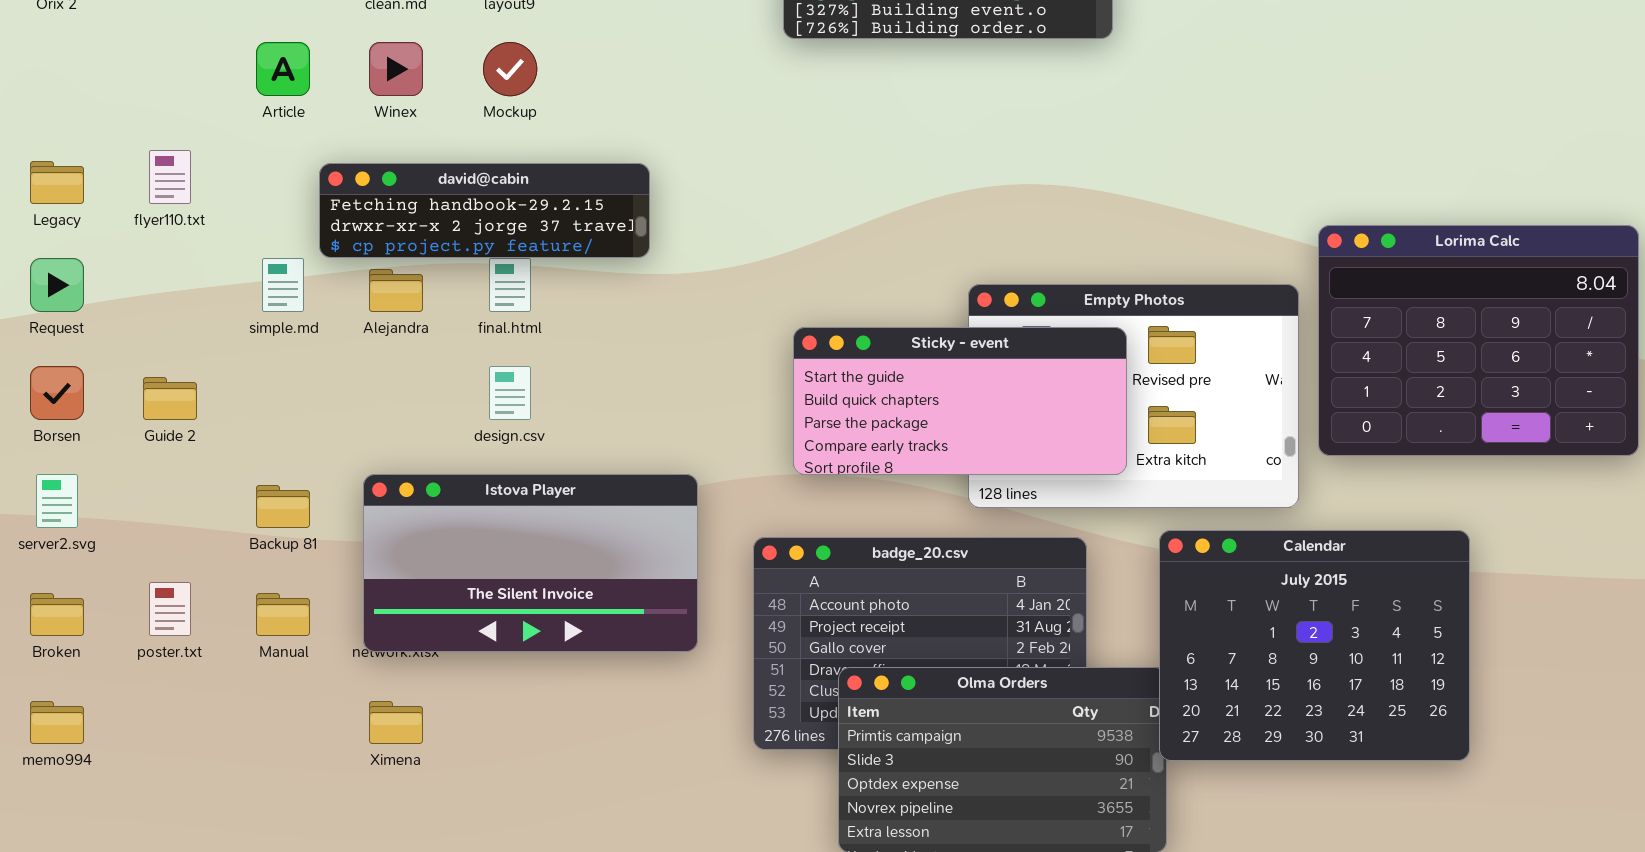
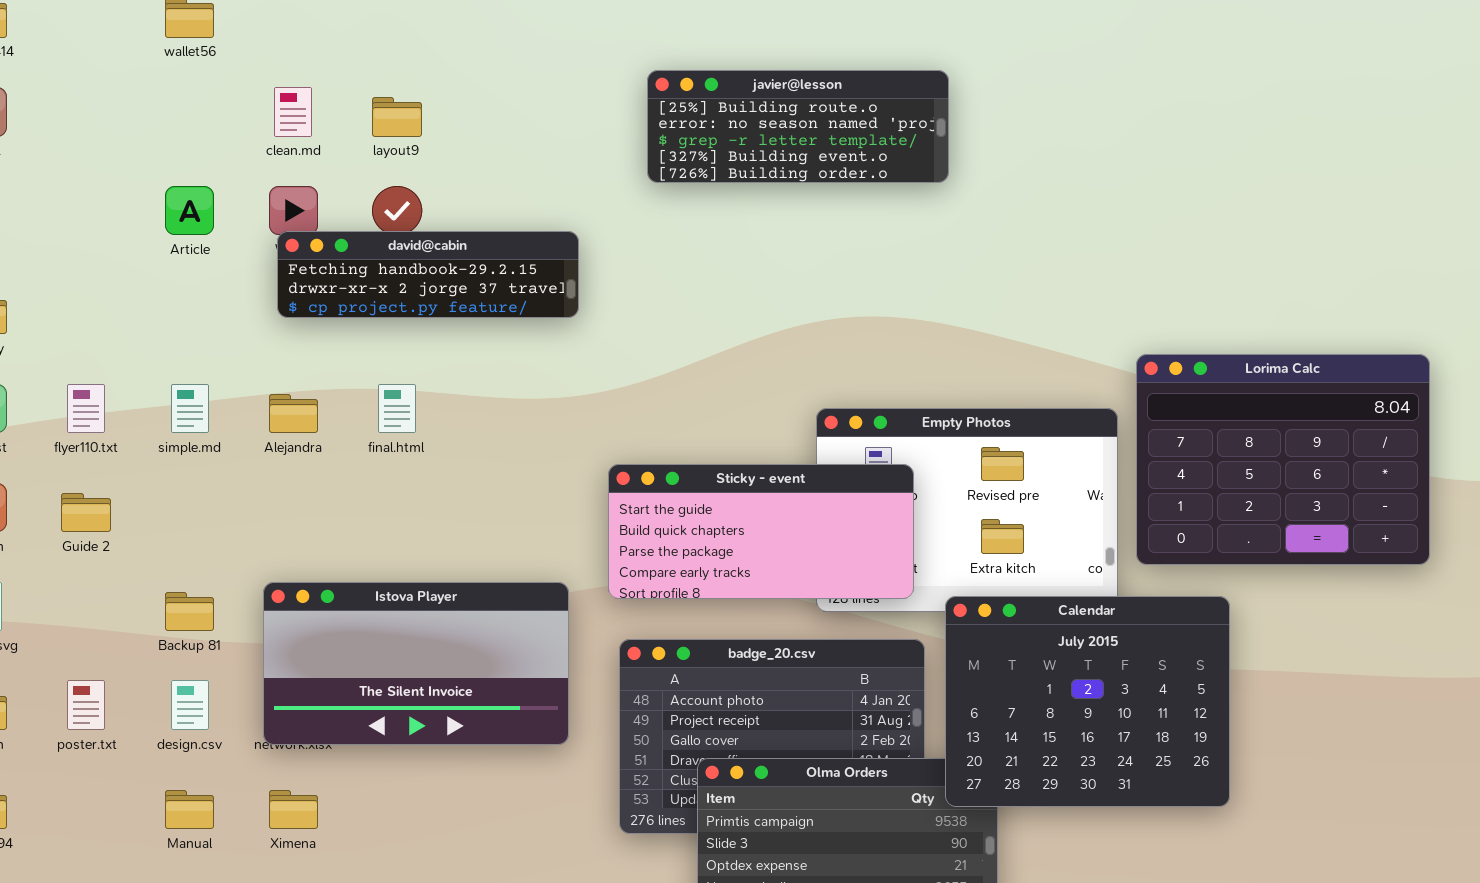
flyer110.txt: [149,150,191,204] -> [67,384,105,433], moved
david@cabin: [319,163,650,258] -> [277,231,579,318], moved
Sticky - event: [793,327,1127,475] -> [608,464,914,599], moved
design.csv: [489,366,531,420] -> [171,680,209,730], moved
Calendar: [1159,530,1470,761] -> [945,596,1230,807], moved
Manual: [256,593,310,636] -> [165,790,214,829], moved

